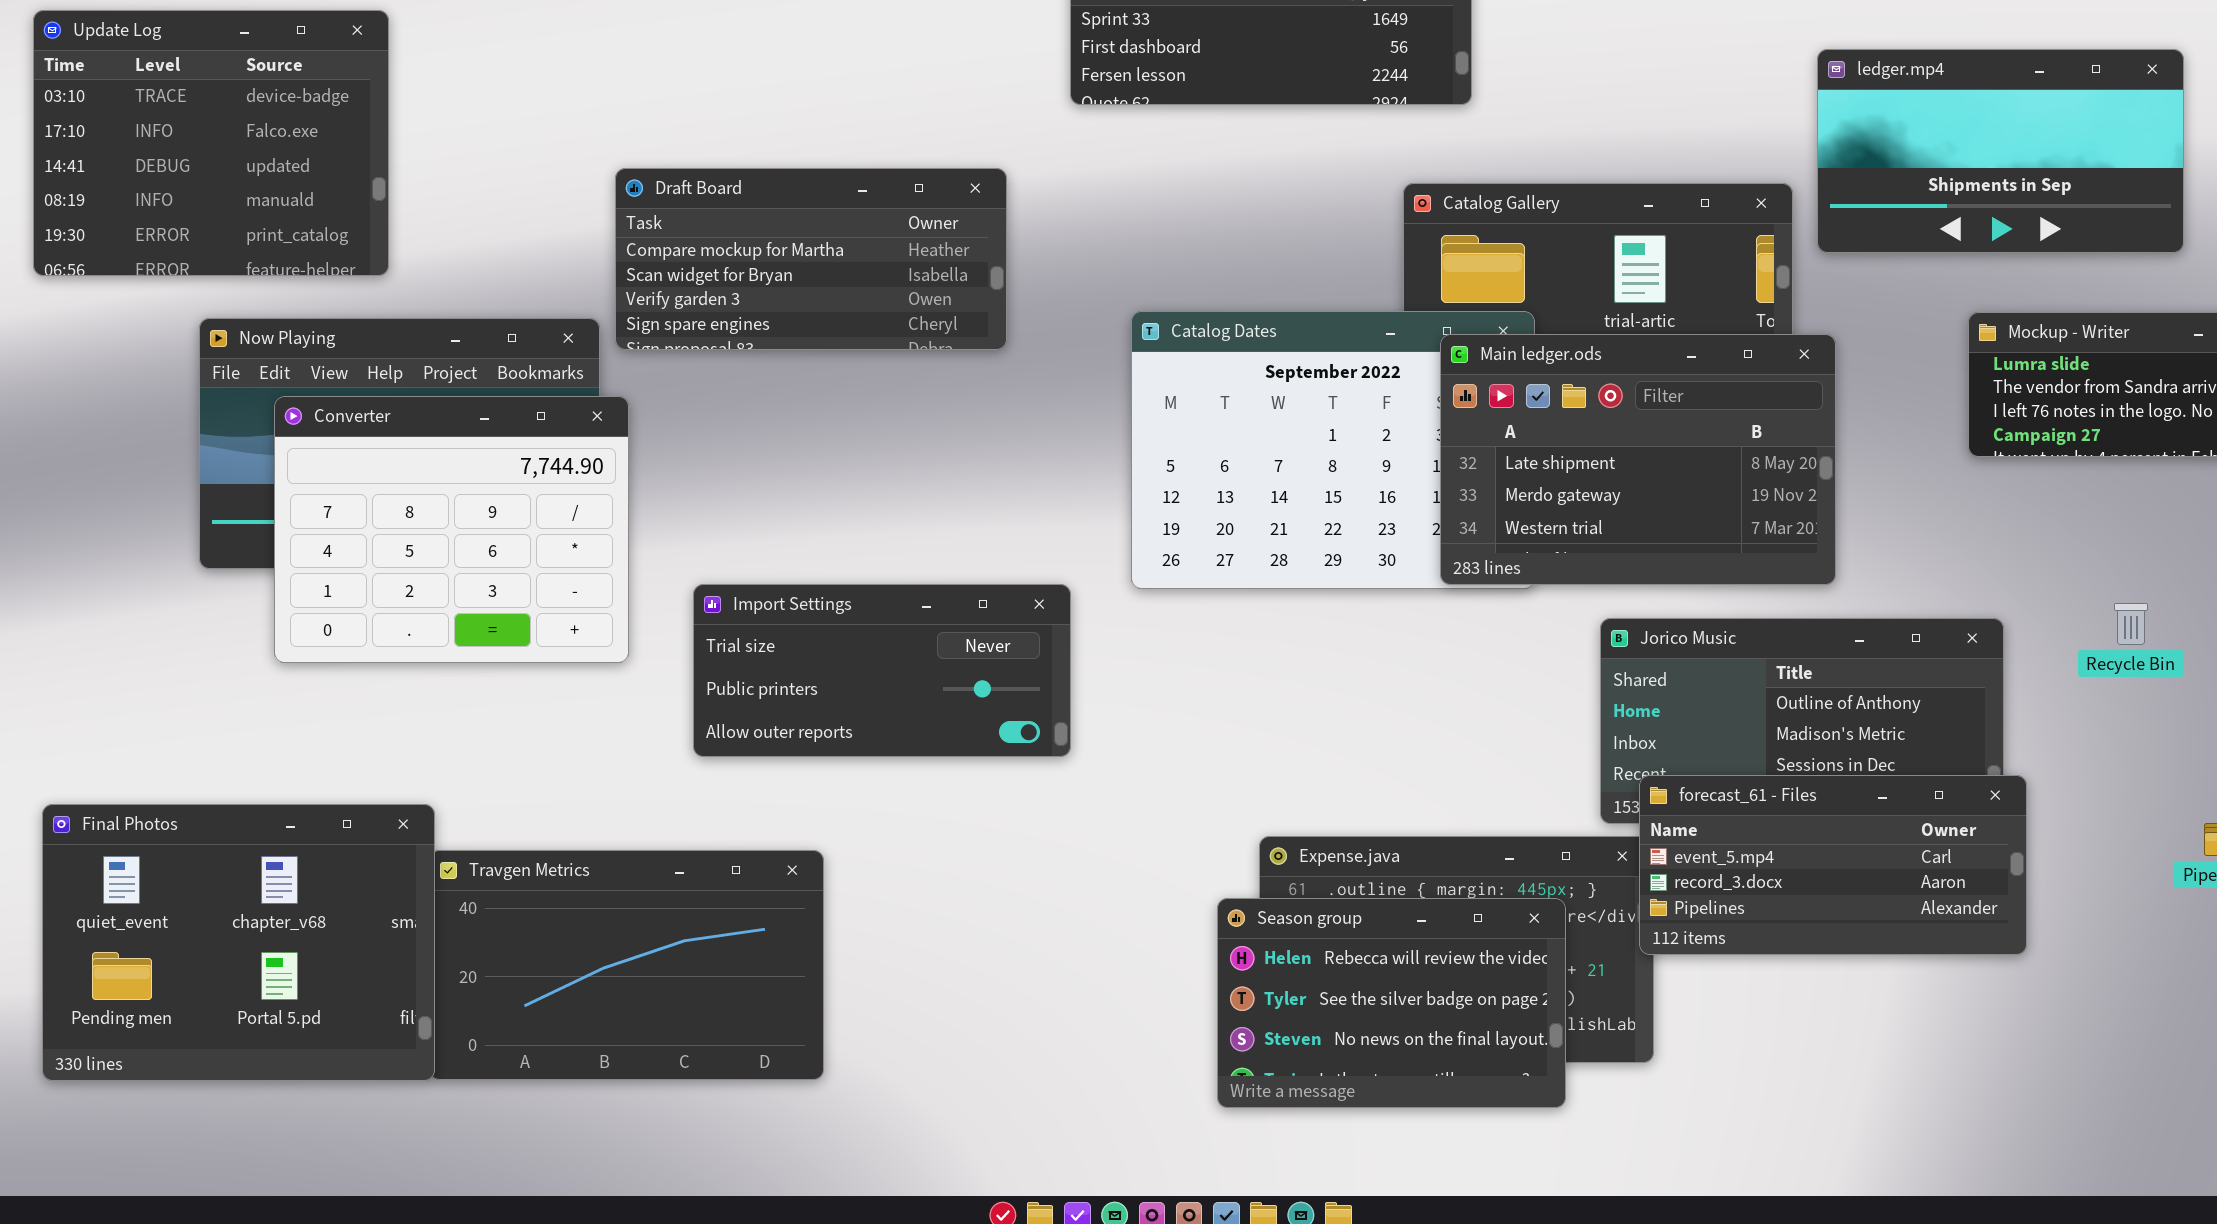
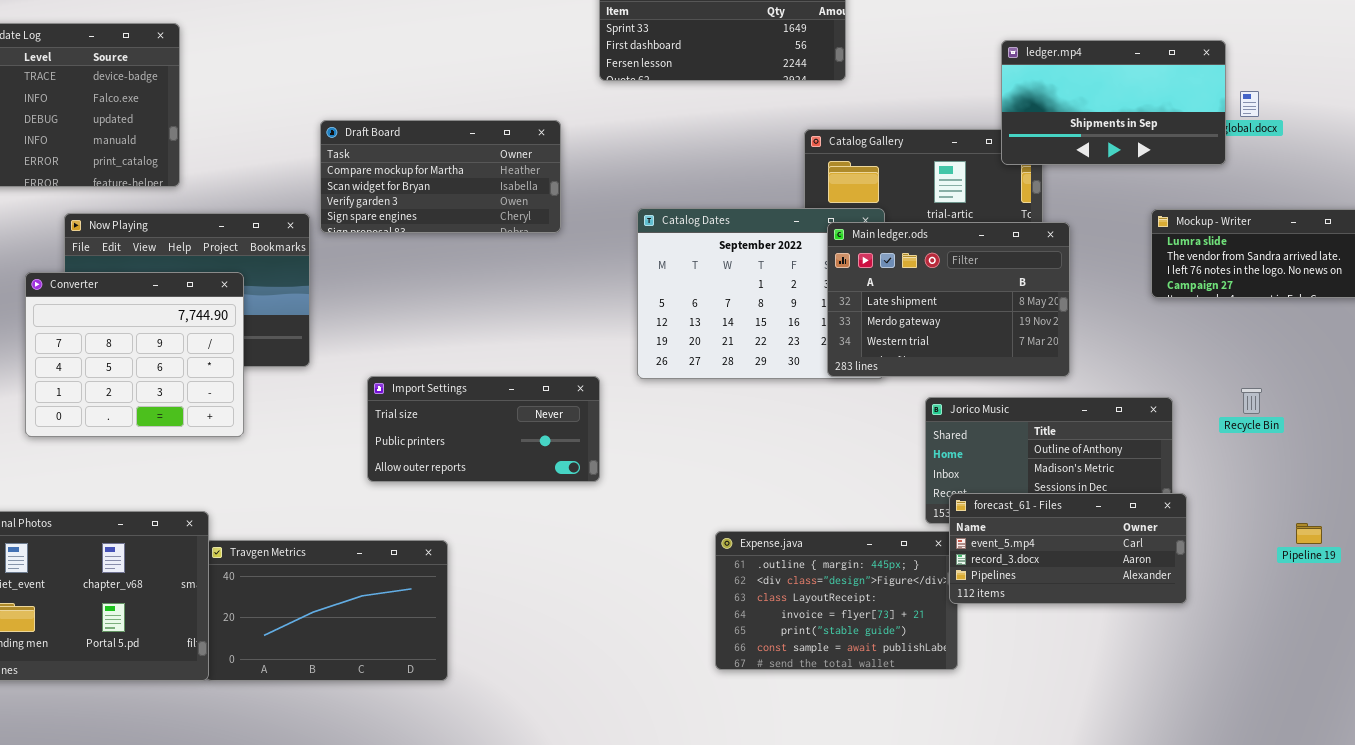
ledger.mp4: [1817,49,2184,253] -> [1001,40,1226,165], moved
Converter: [274,396,629,663] -> [25,272,244,437], moved
Season group: [1217,898,1566,1108] -> none, closed

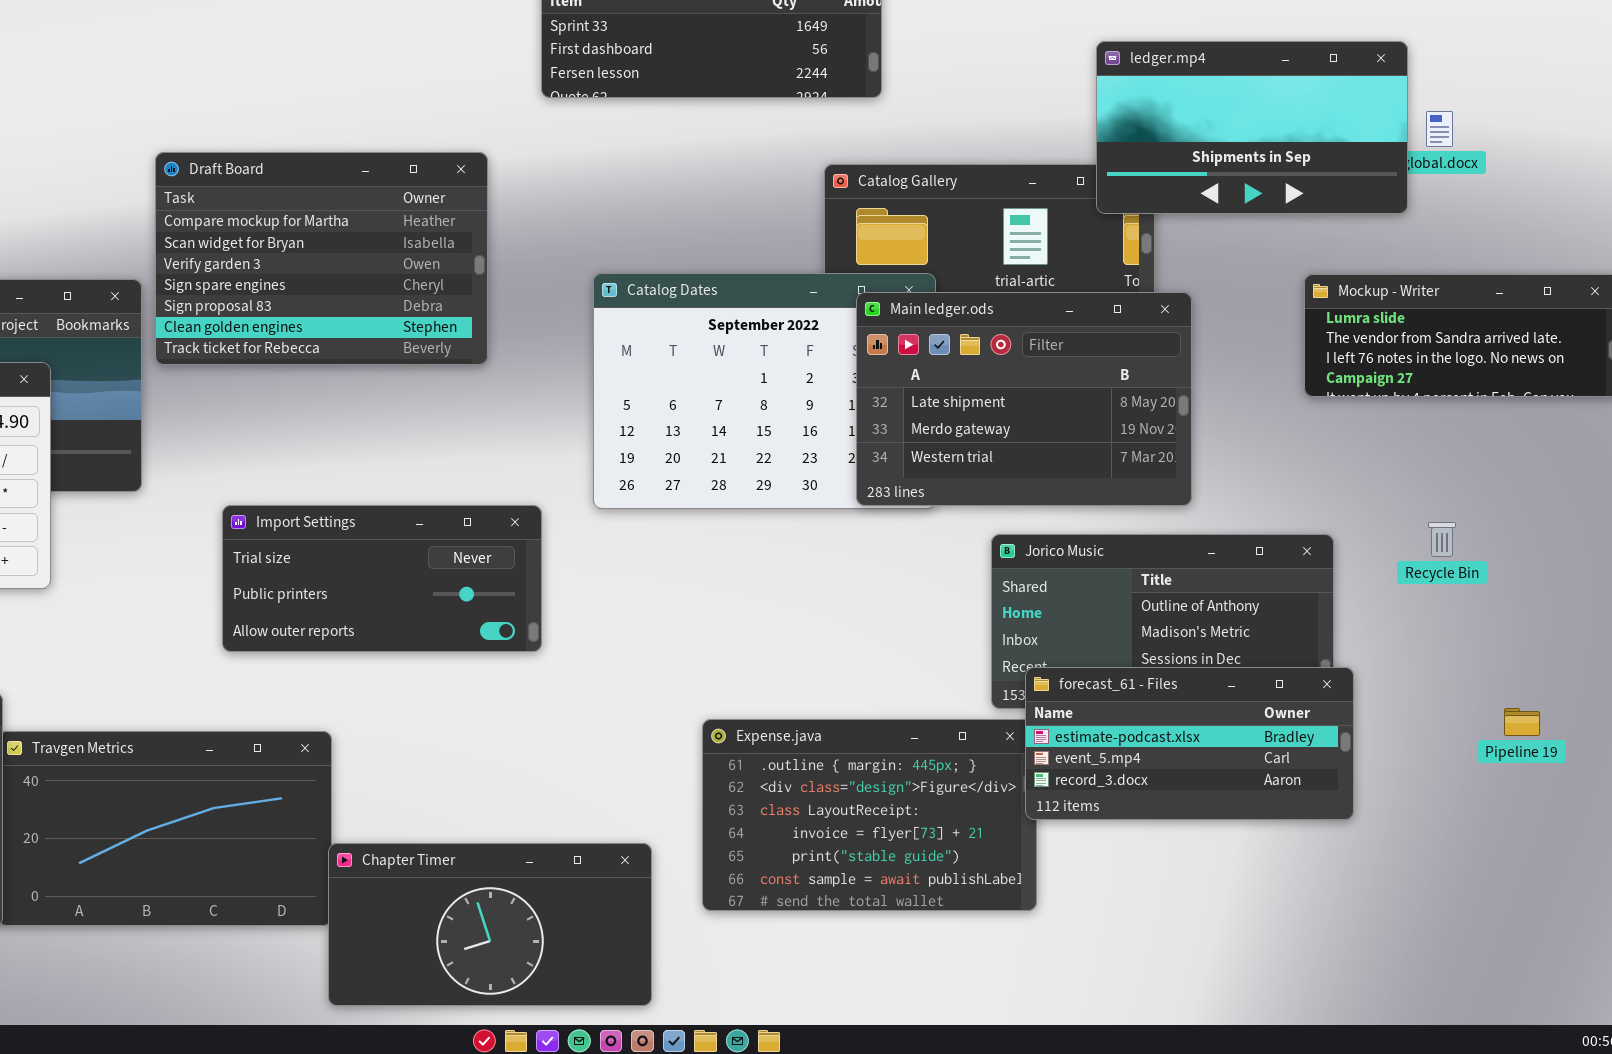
Draft Board: [320,120,561,233] -> [155,152,488,365], resized
forecast_61 - Files: [949,493,1187,604] -> [1025,667,1354,820], scrolled up 1 row
Chapter Timer: none -> [328,843,652,1006], opened

